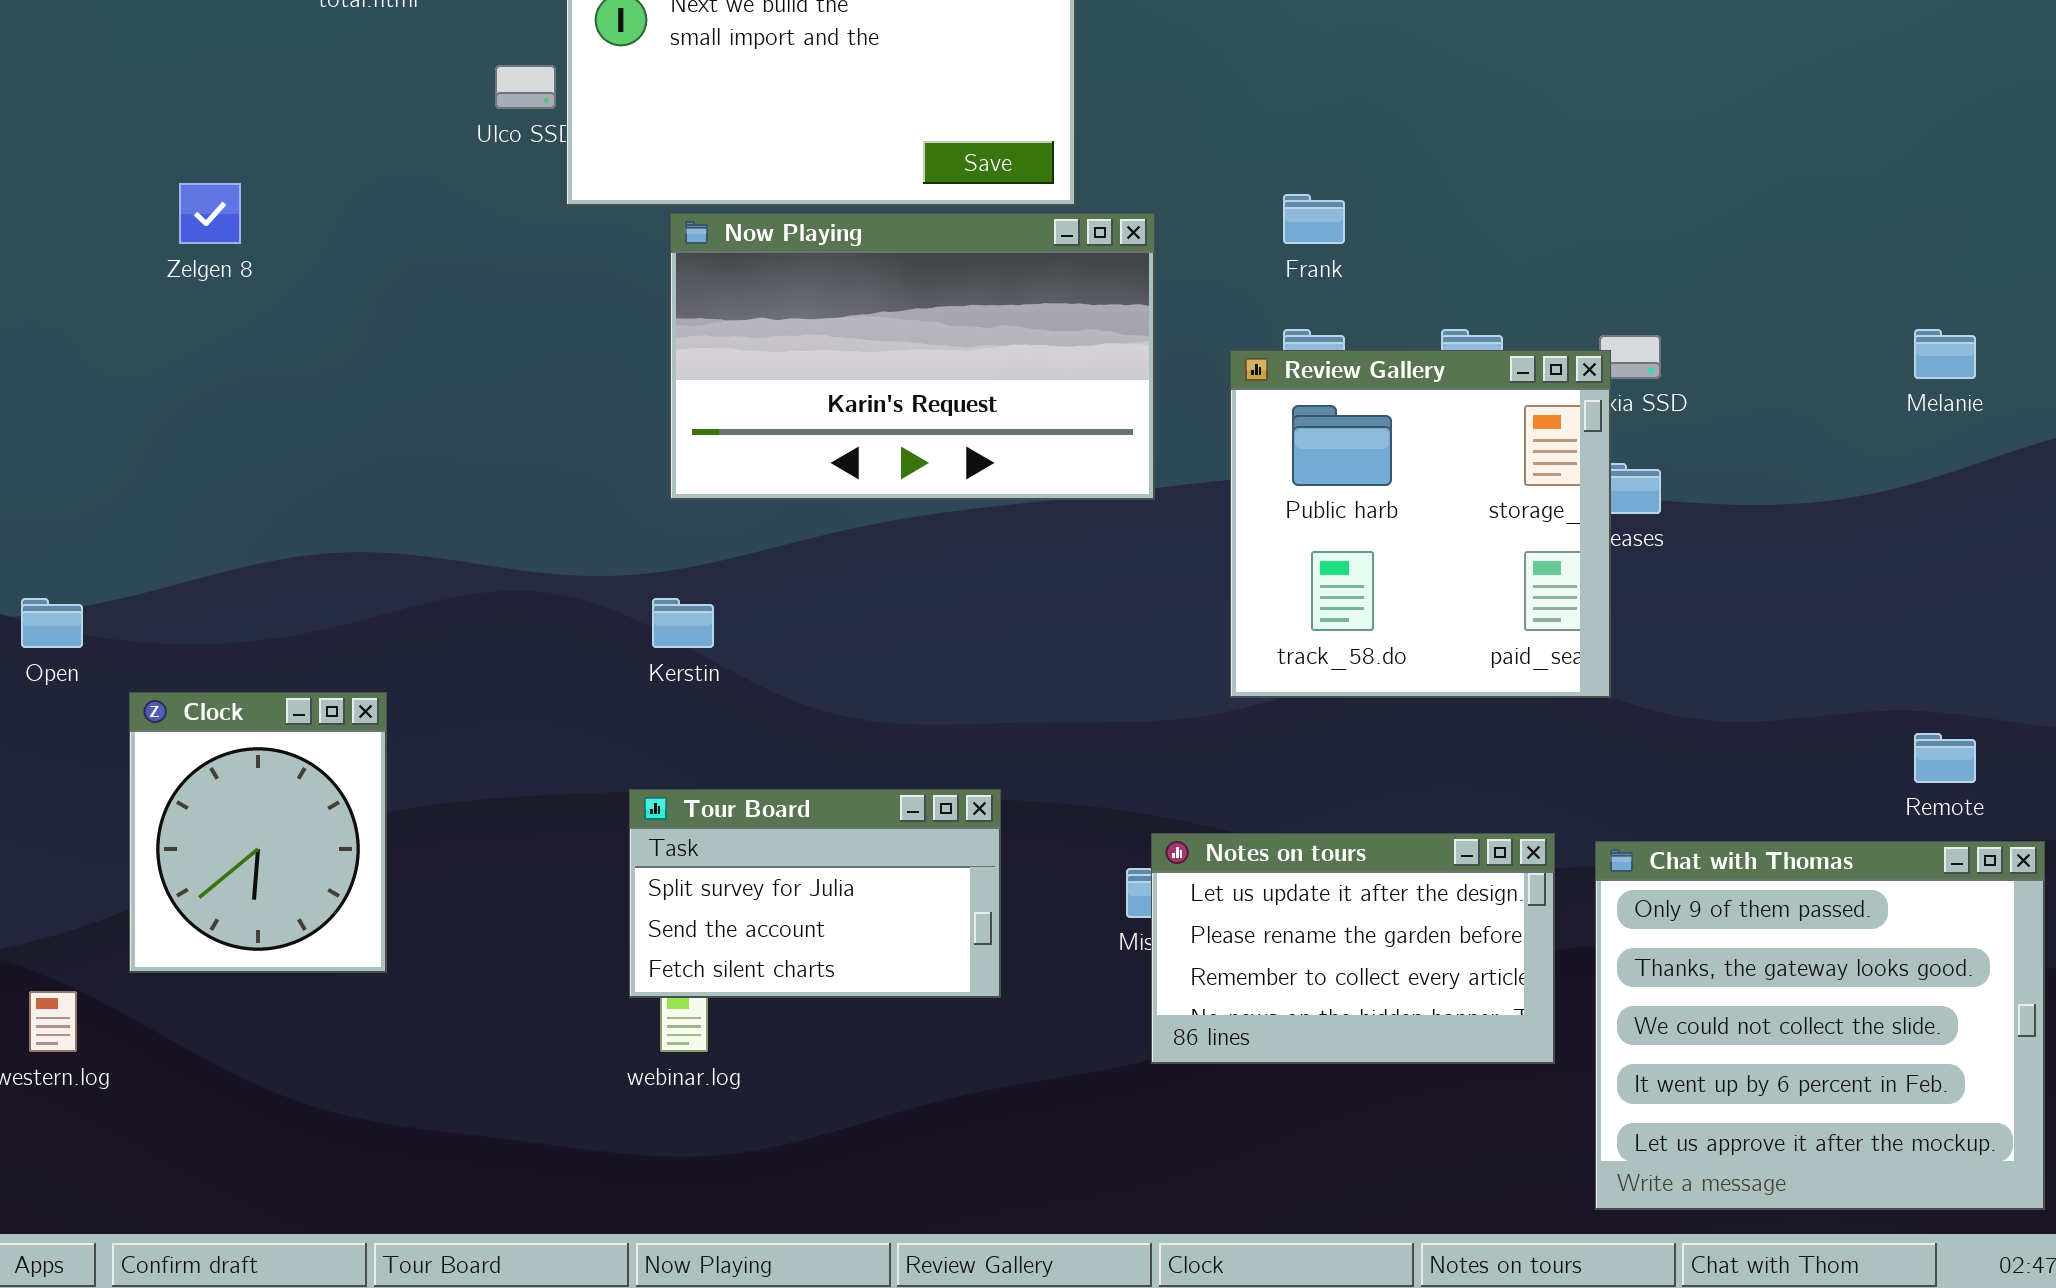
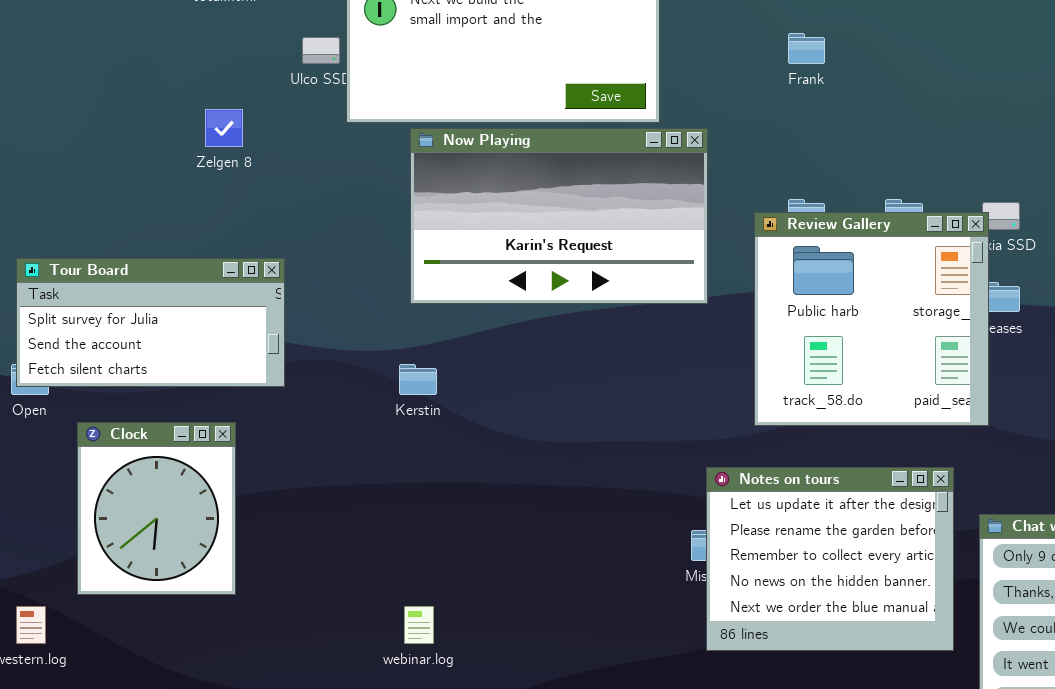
Zelgen 8: [179,183,241,244] -> [205,109,243,147], moved
Frank: [1283,194,1345,244] -> [788,33,825,64], moved
Tour Board: [629,789,1001,998] -> [16,258,285,387], moved, resized
Notes on tours: [1151,833,1555,1064] -> [706,467,954,651], resized

